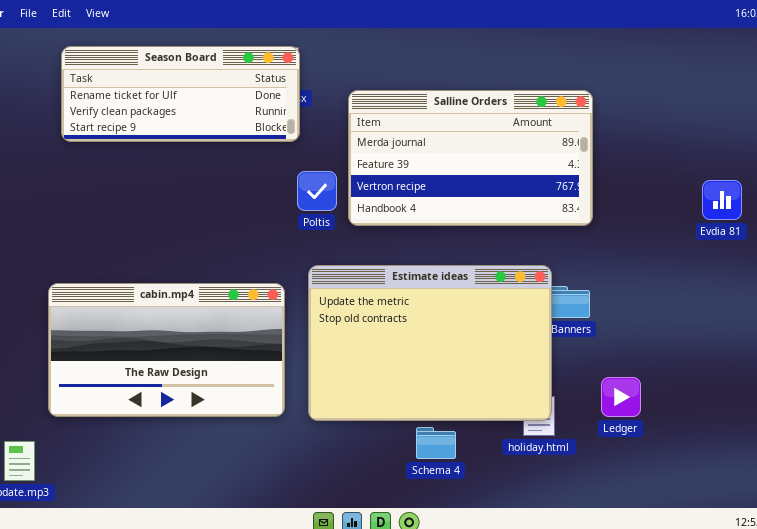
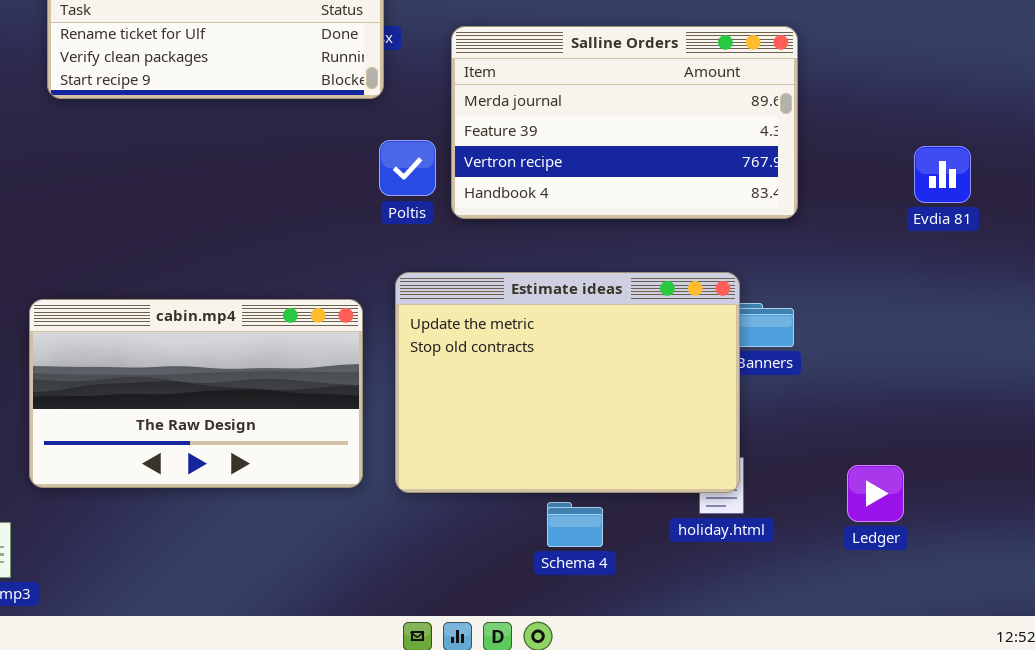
Evdia 81: [702,180,742,220] -> [914,146,971,203], moved
Ledger: [601,377,641,417] -> [847,465,904,522], moved

